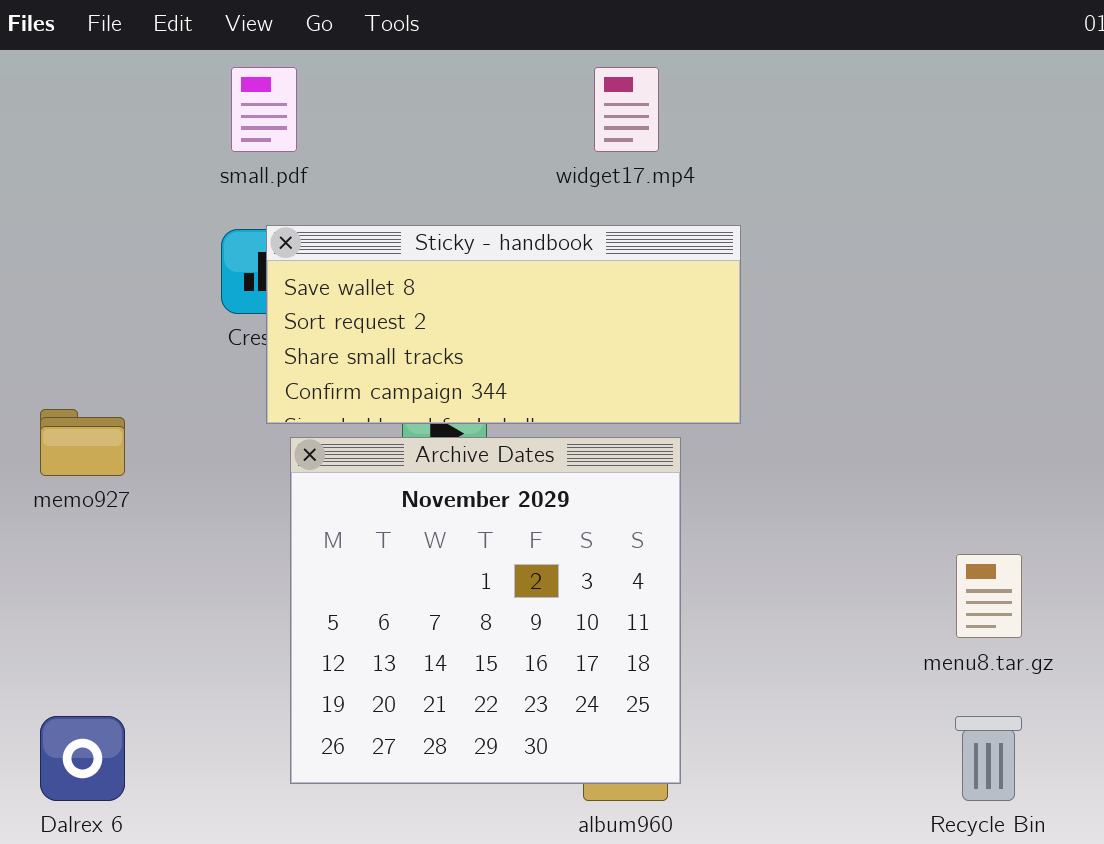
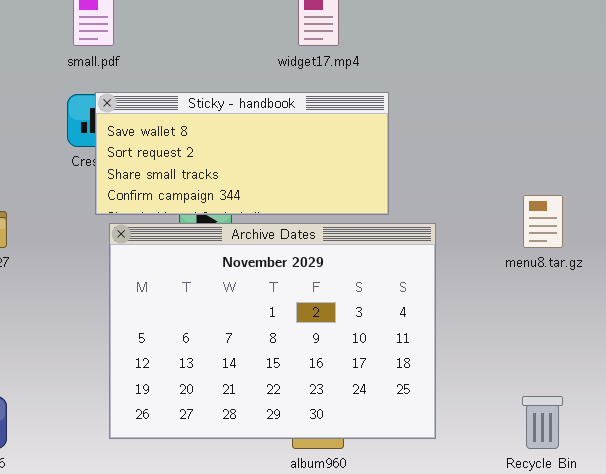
Archive Dates: [290,437,681,784] -> [109,223,436,439], resized
menu8.tar.gz: [956,554,1022,638] -> [523,195,563,248], moved

